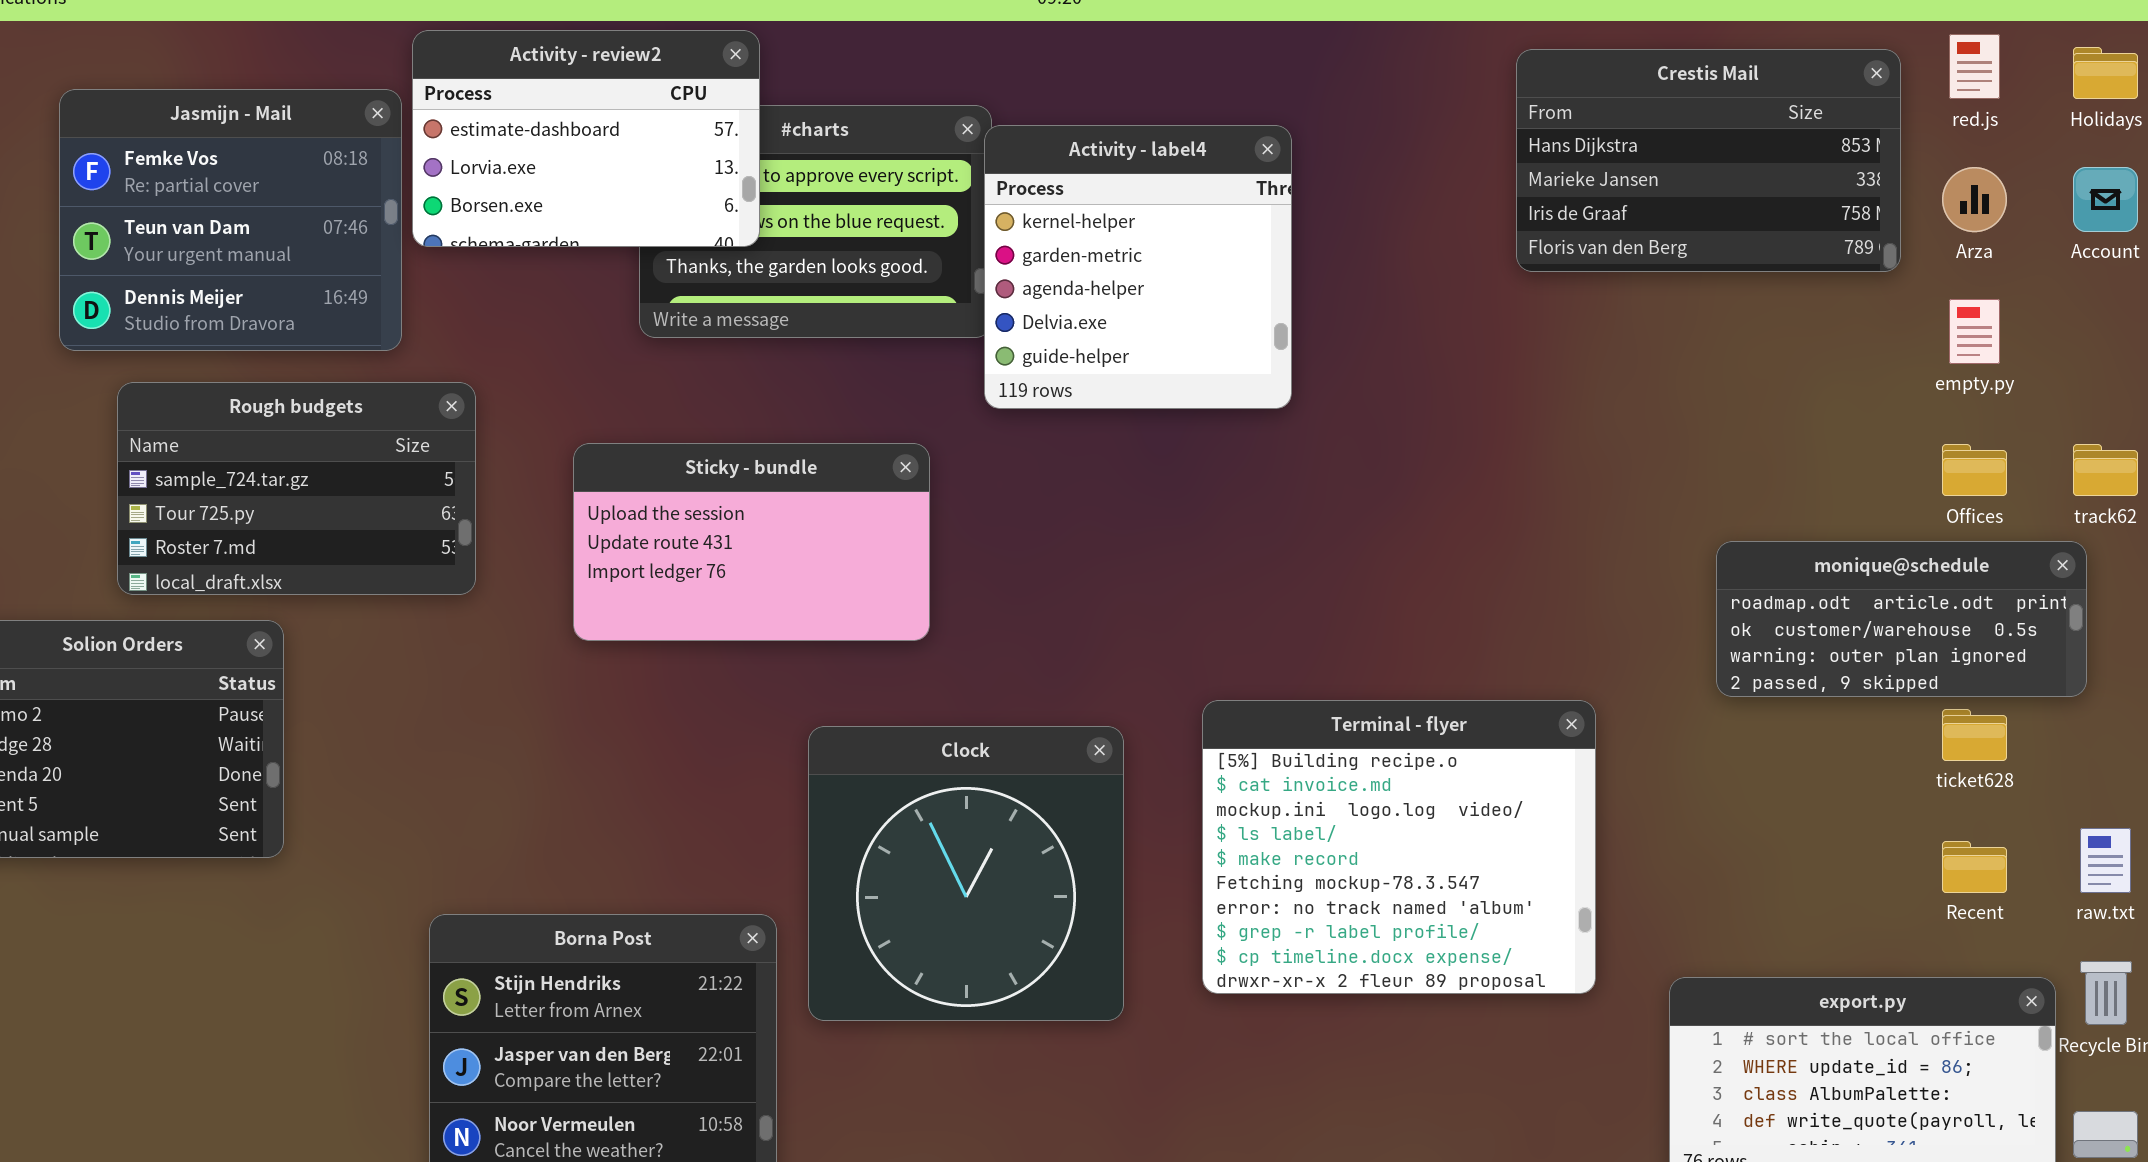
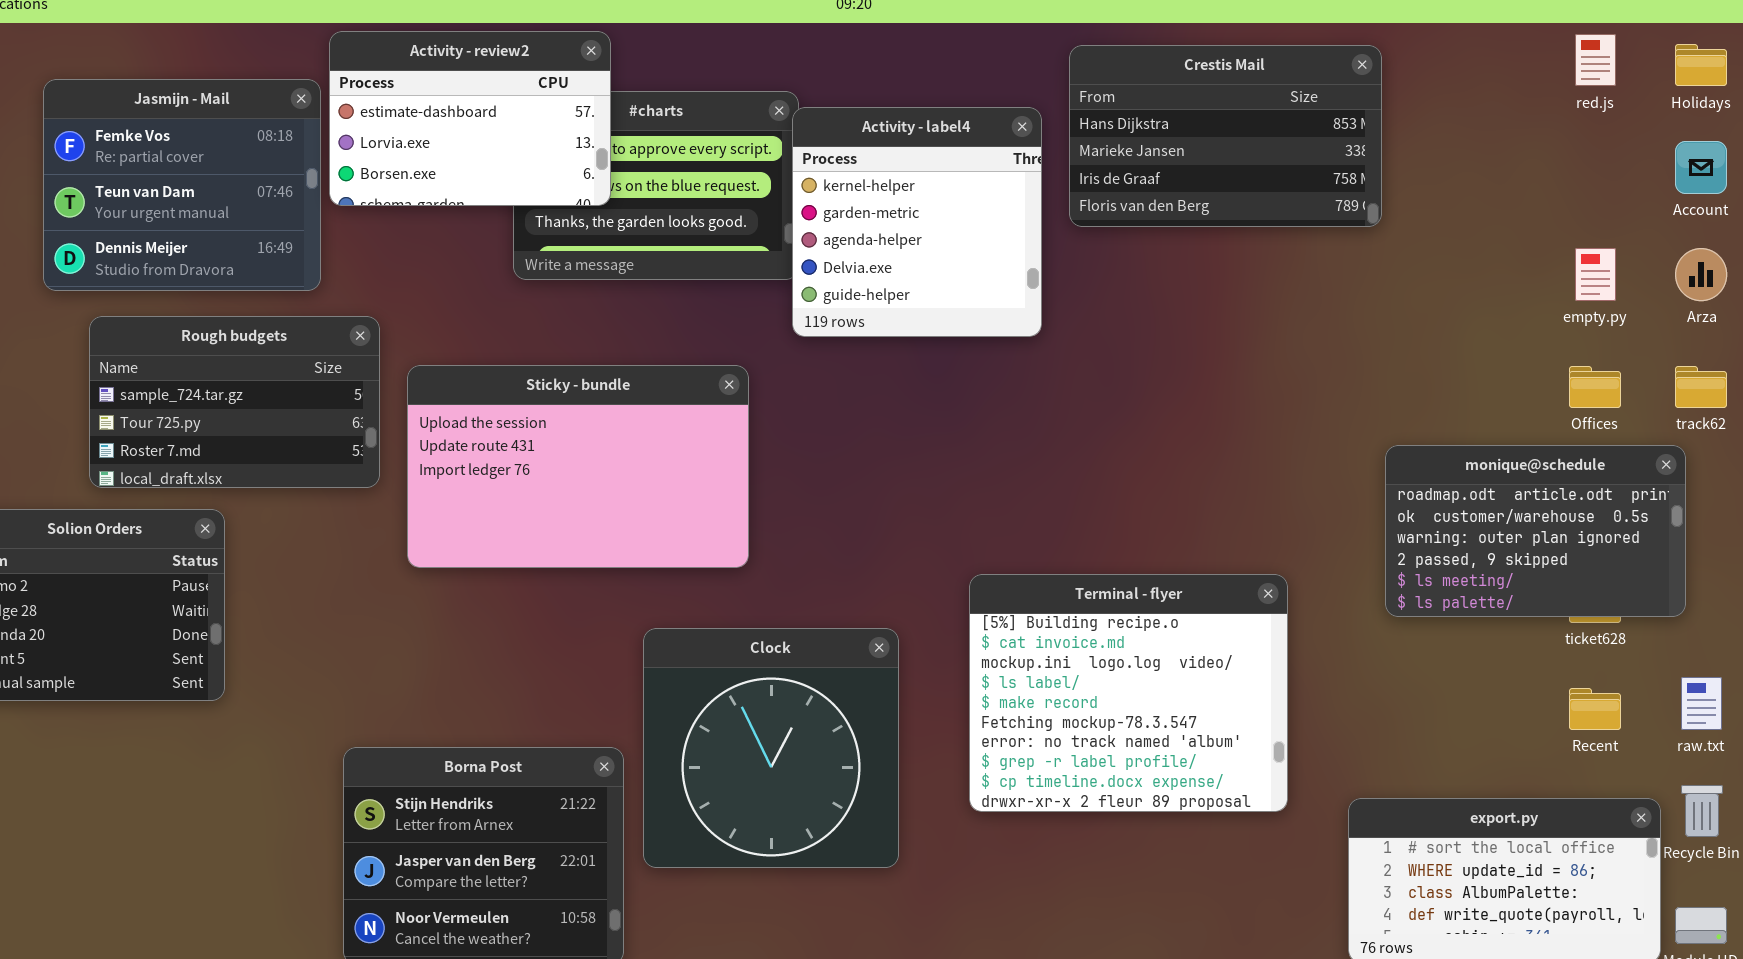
Crestis Mail: [1516,49,1901,272] -> [1069,45,1382,227], moved
Arza: [1942,167,2007,232] -> [1675,248,1727,301], moved
Sticky - bundle: [573,443,930,641] -> [407,365,749,568], resized
monique@schedule: [1716,541,2087,697] -> [1385,445,1686,617], resized
Clock: [808,726,1124,1021] -> [643,628,899,868], moved

